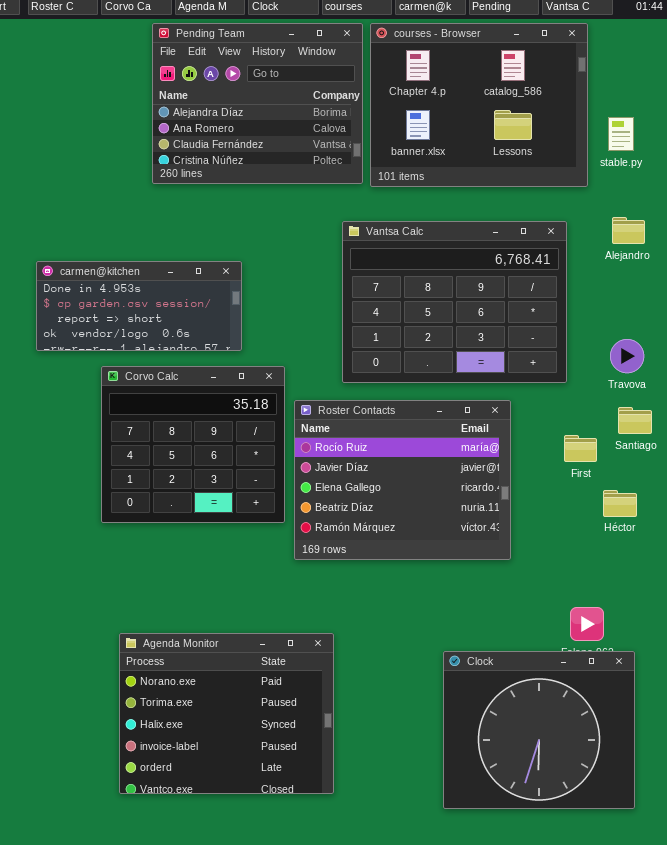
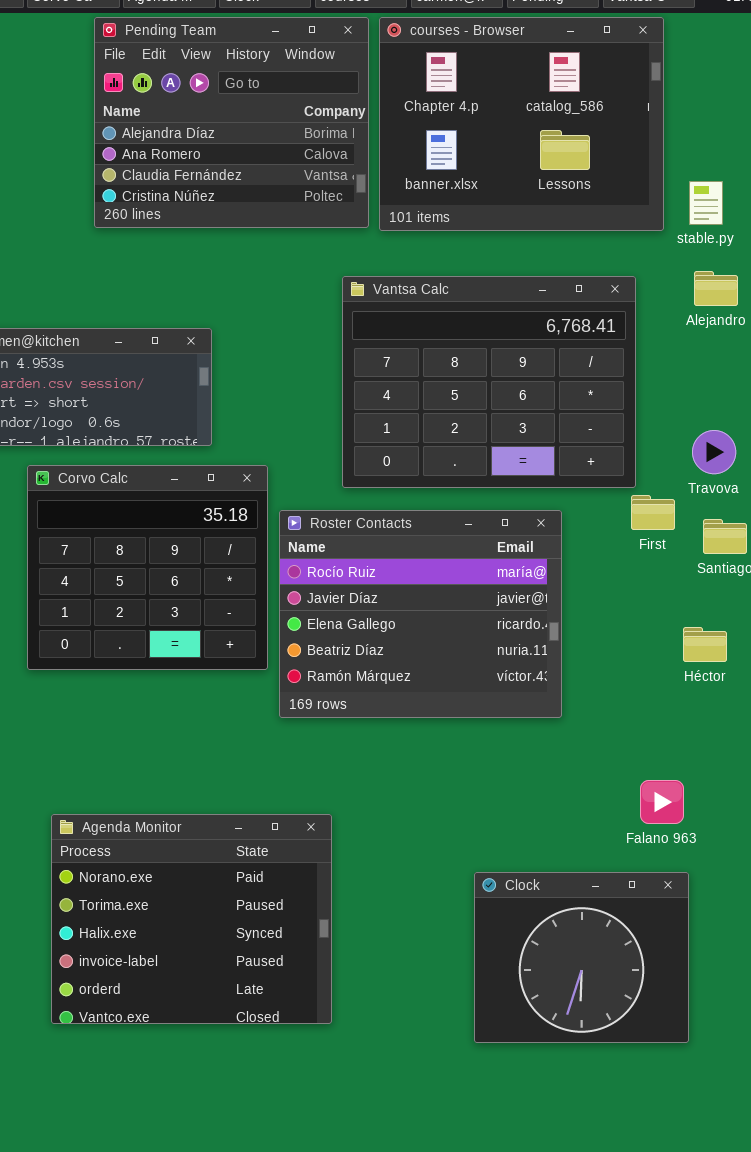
stable.py: [608,117,634,151] -> [689,181,723,225], moved
First: [564,435,597,462] -> [631,495,675,530], moved
Clock: [443,651,635,809] -> [474,872,689,1043], resized

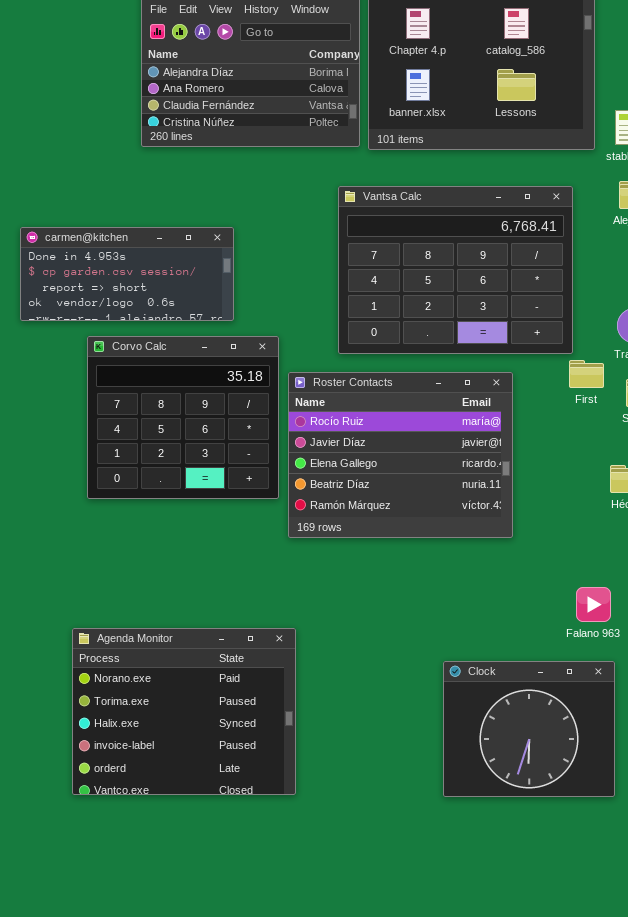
Agenda Monitor: [51,814,332,1024] -> [72,628,296,795], moved

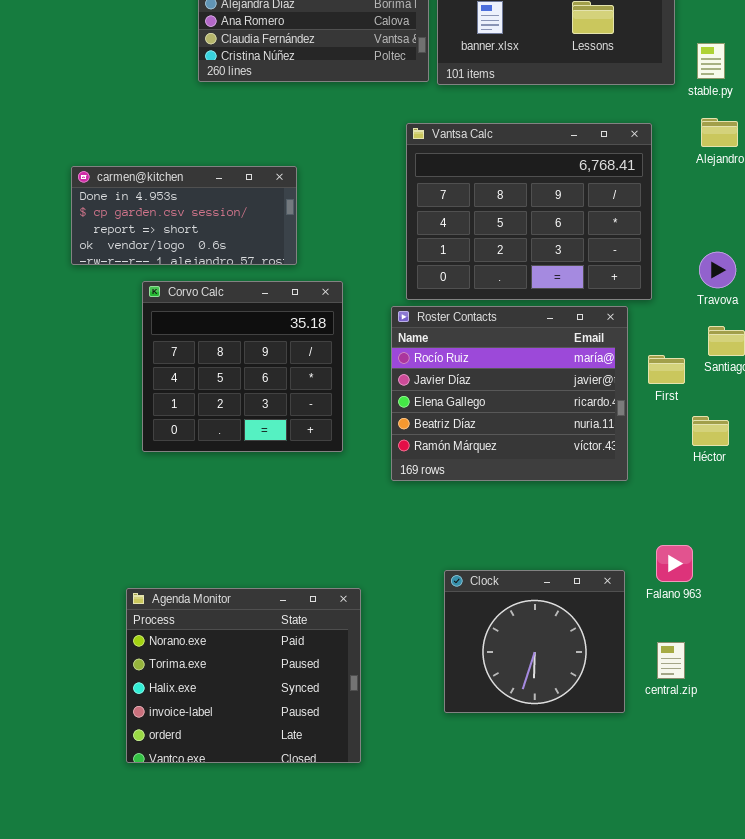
First: [569,360,604,388] -> [648,355,685,384], moved
Roster Contacts: [288,372,513,538] -> [391,306,628,481], moved
Clock: [443,661,615,797] -> [444,570,625,713], moved

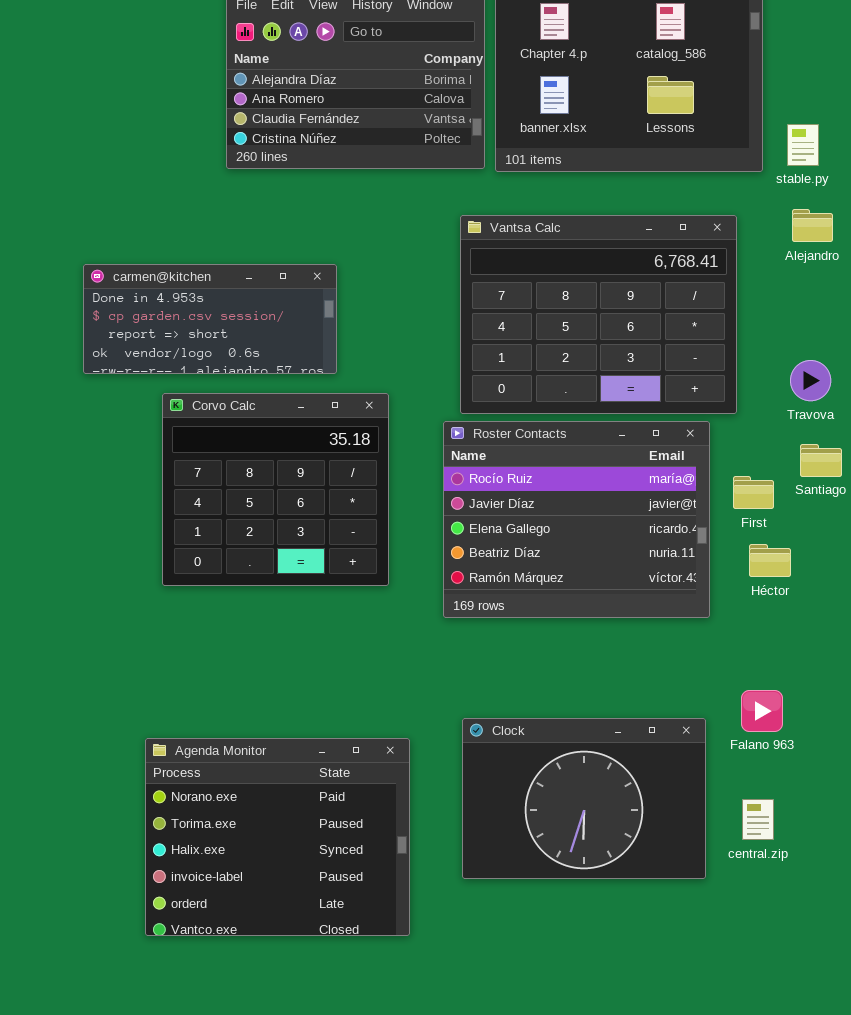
Héctor: [692,416,729,446] -> [749,544,791,577], moved
Clock: [444,570,625,713] -> [462,718,706,879], resized

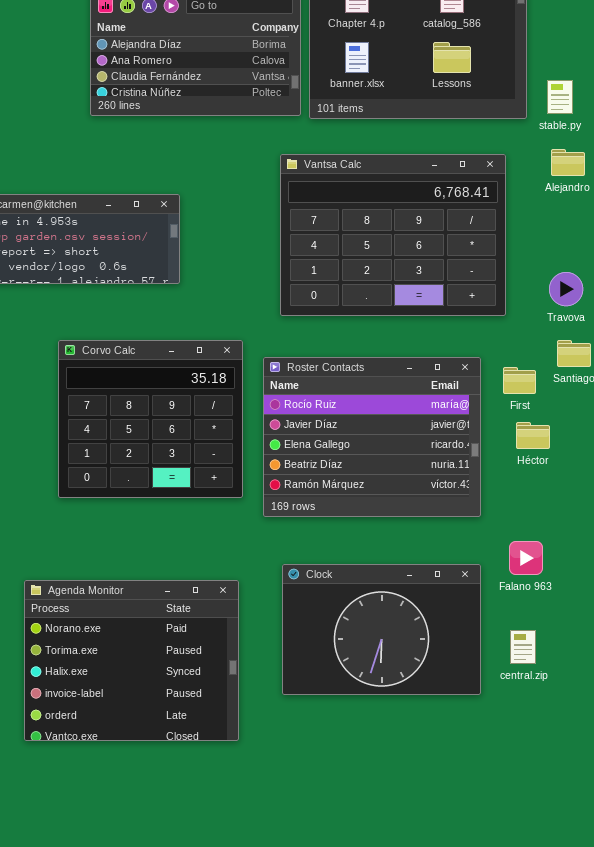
Corvo Calc: [162,393,389,586] -> [58,340,243,498], moved
Roster Contacts: [443,421,710,618] -> [263,357,481,517], moved

